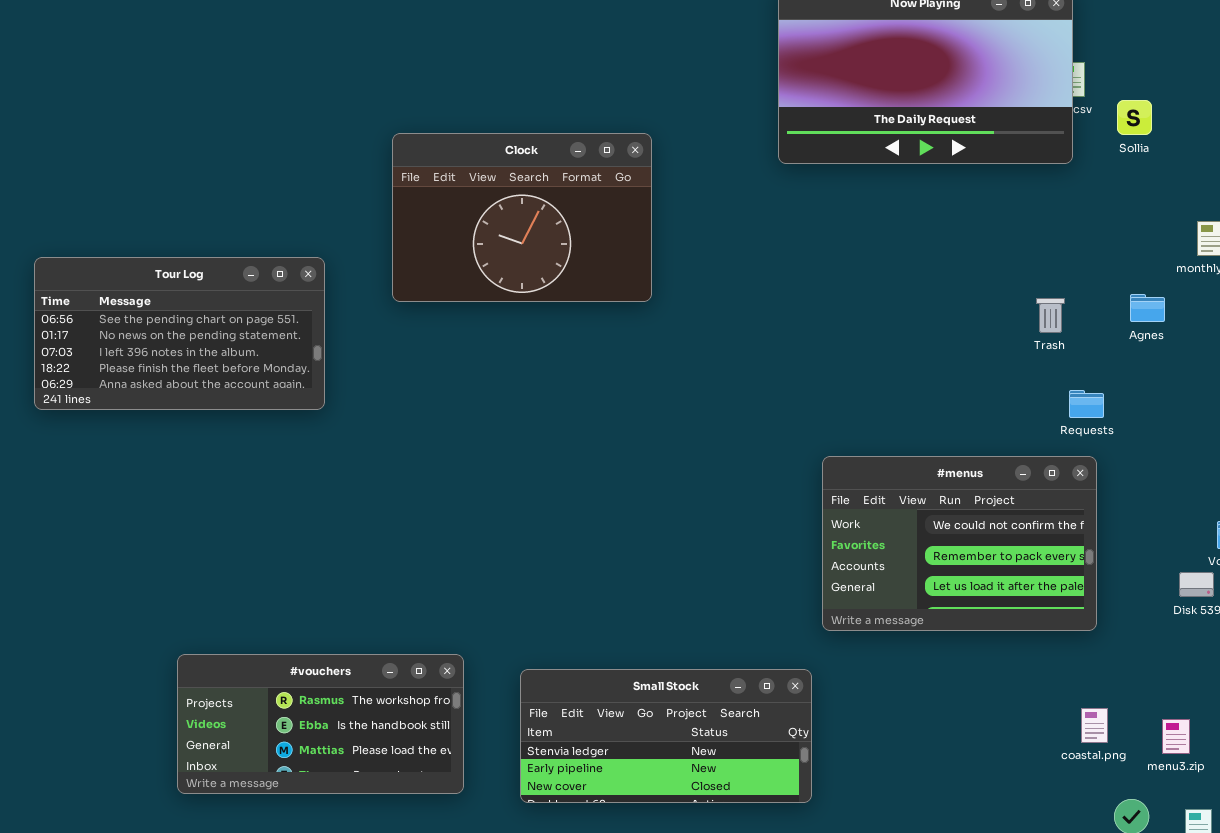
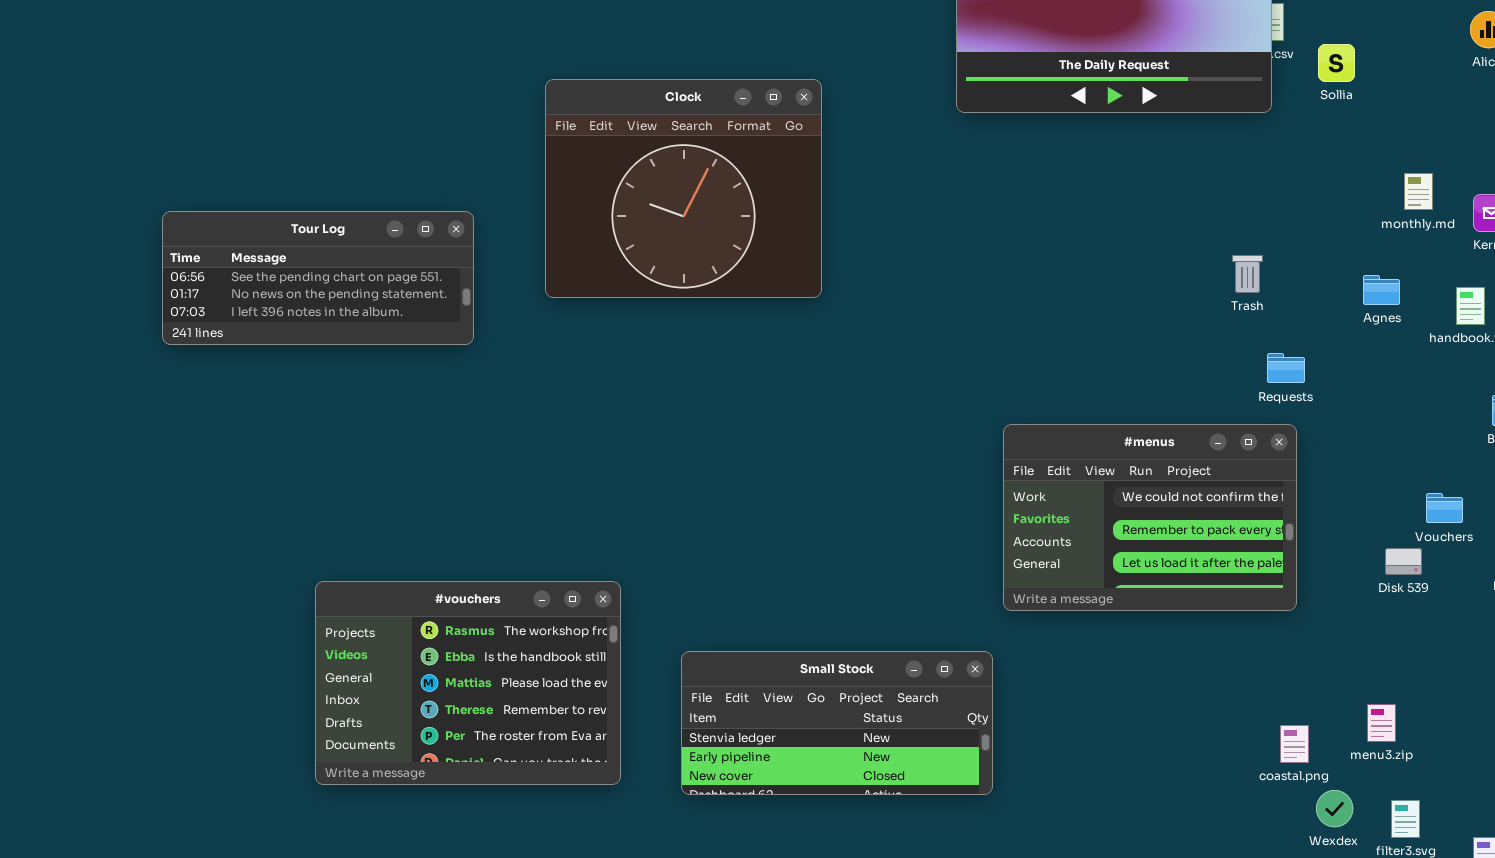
Clock: [392,133,652,302] -> [545,79,822,298], resized
Tour Log: [34,257,325,410] -> [162,211,474,345], resized
Agnes: [1130,294,1165,322] -> [1363,275,1400,305], moved
#vouchers: [177,654,464,794] -> [315,581,621,785], resized
coastal.png: [1081,708,1108,743] -> [1280,725,1309,763], moved

